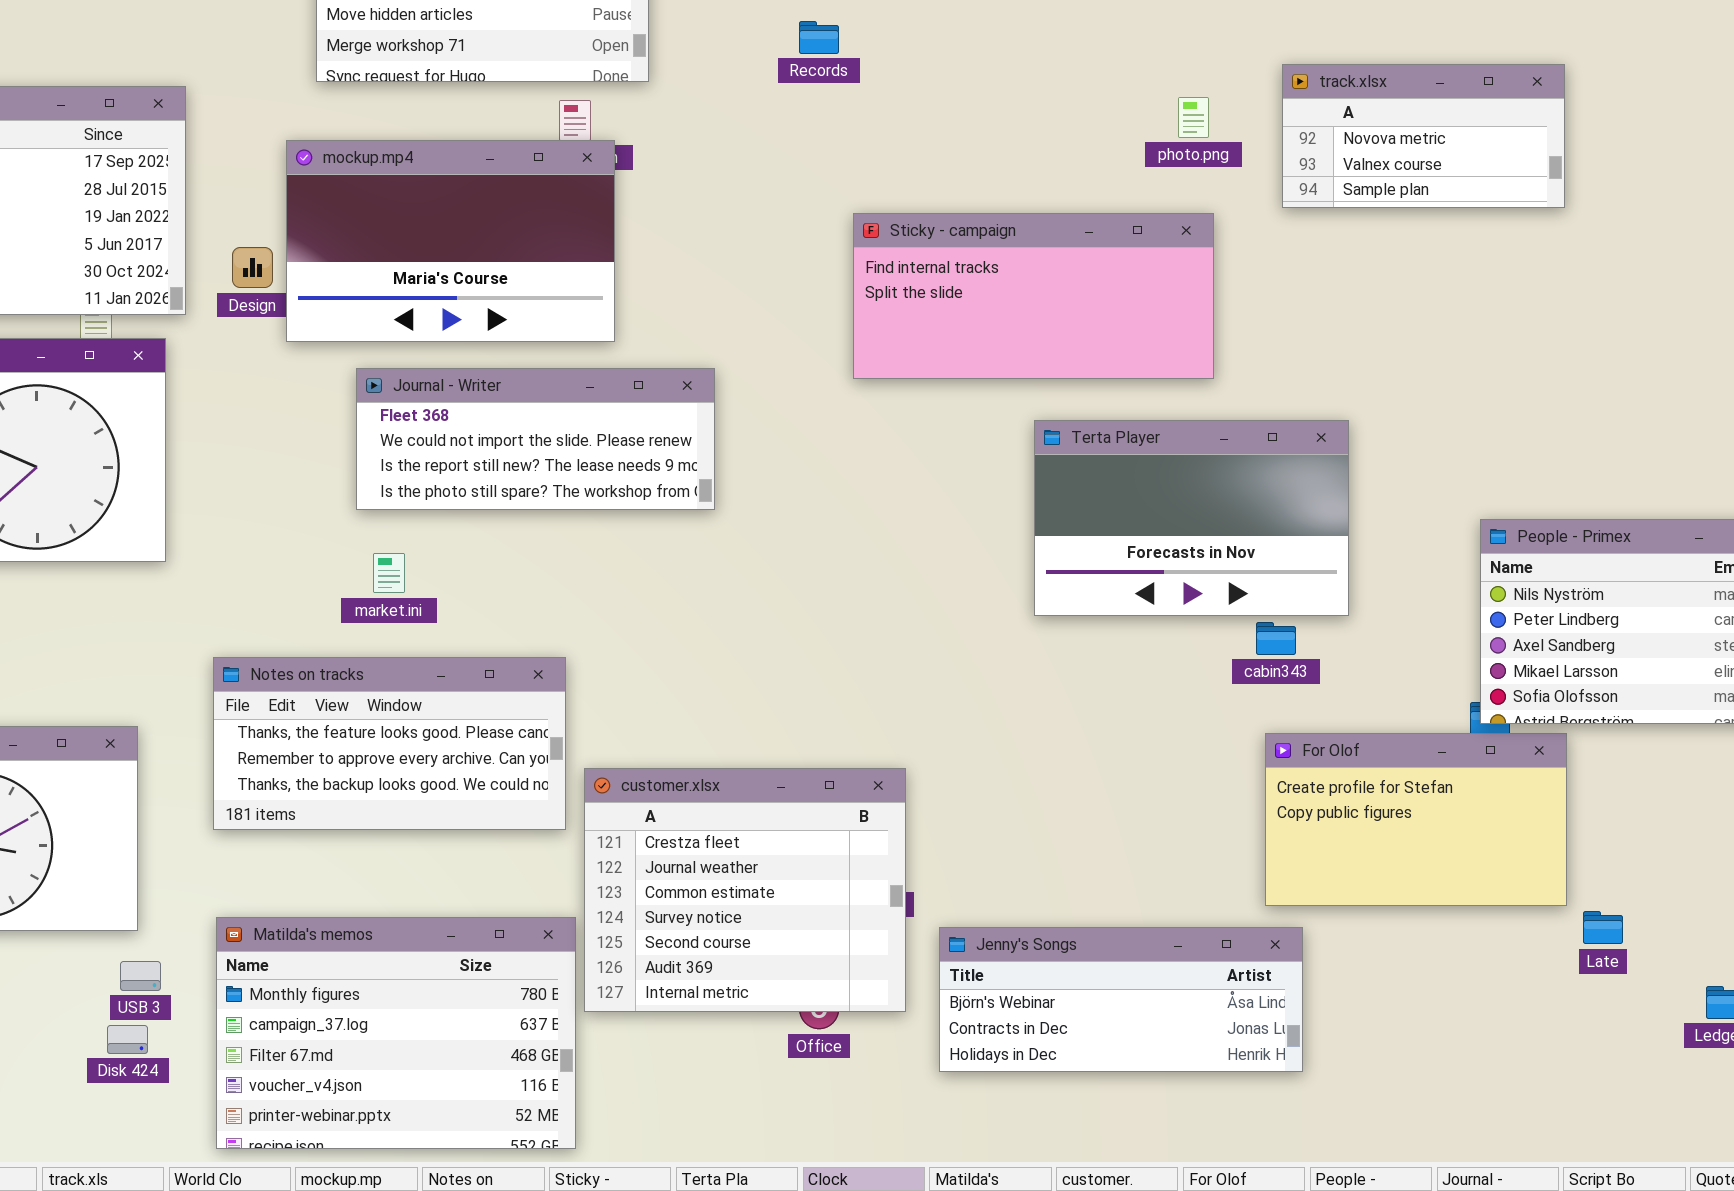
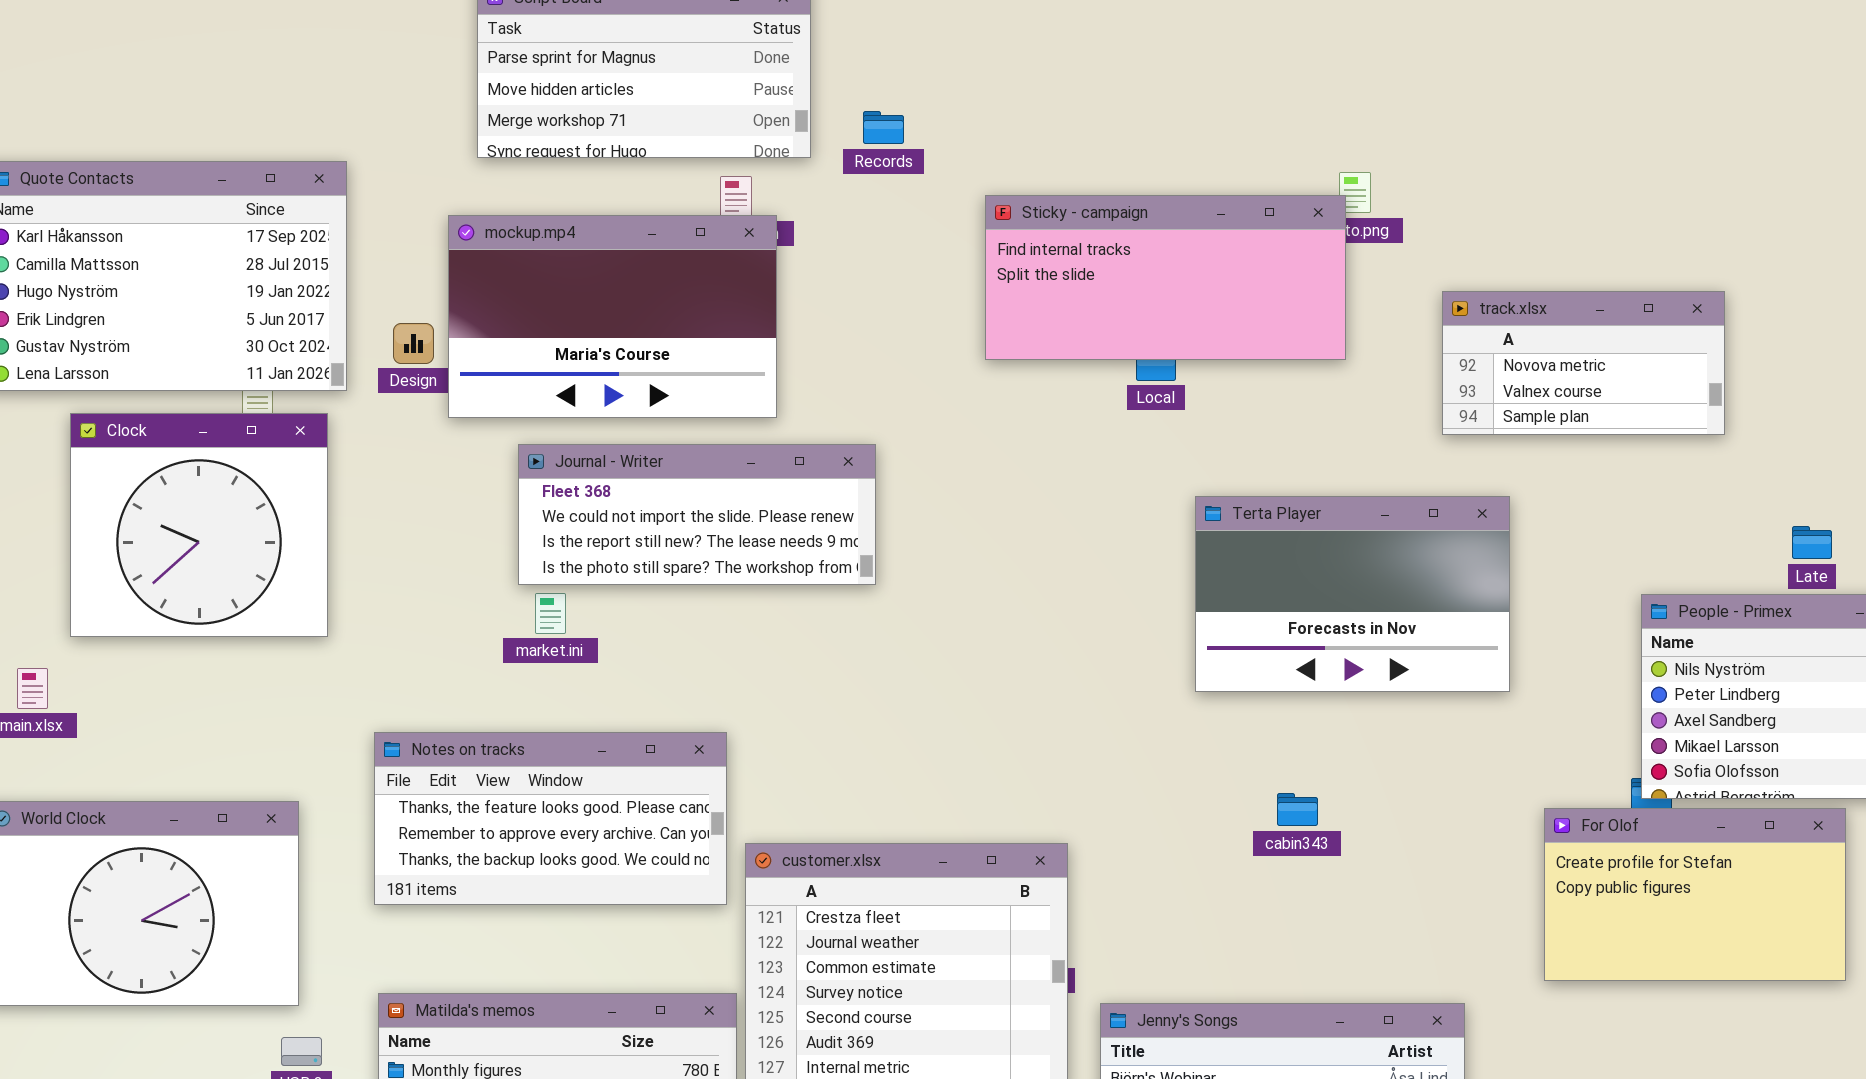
Records: [799,21,839,54] -> [863,111,904,144], moved
track.xlsx: [1282,64,1565,208] -> [1442,291,1725,435], moved
Sticky - campaign: [853,213,1214,379] -> [985,195,1346,360], moved
market.ini: [373,553,405,593] -> [535,593,566,634], moved
cabin343: [1256,622,1296,655] -> [1277,793,1318,826], moved
For Olof: [1265,733,1567,906] -> [1544,808,1846,981], moved
Late: [1583,911,1623,944] -> [1792,526,1832,559], moved

